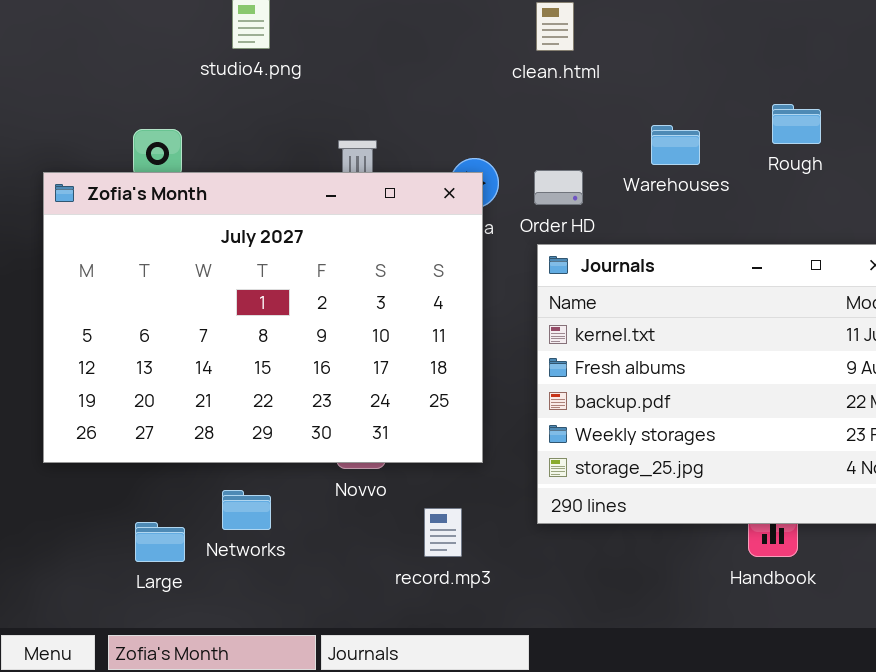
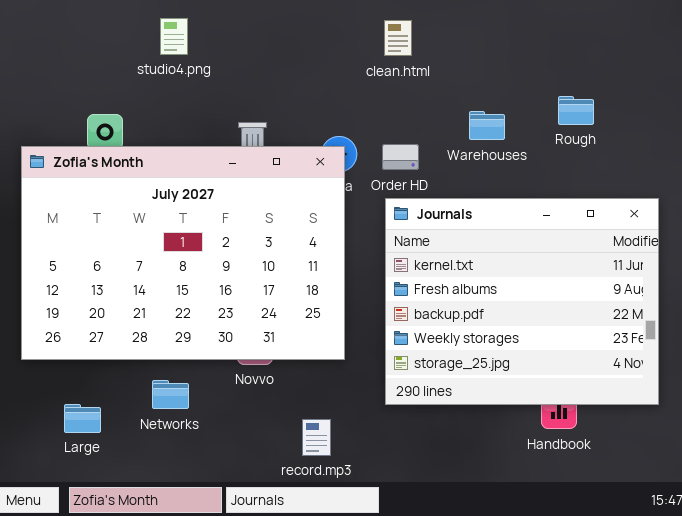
record.mp3: [424,508,462,557] -> [302,419,331,456], moved
Large: [135,522,185,562] -> [64,404,101,433], moved

